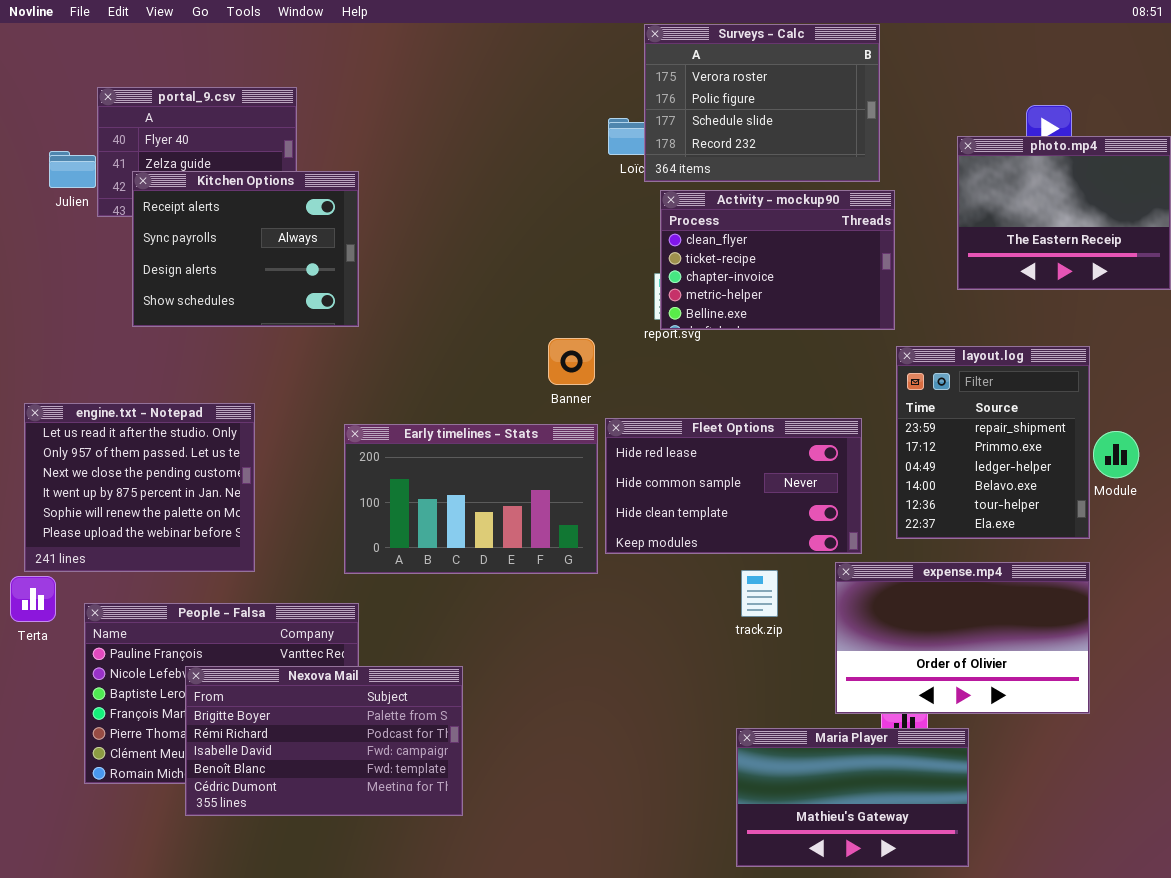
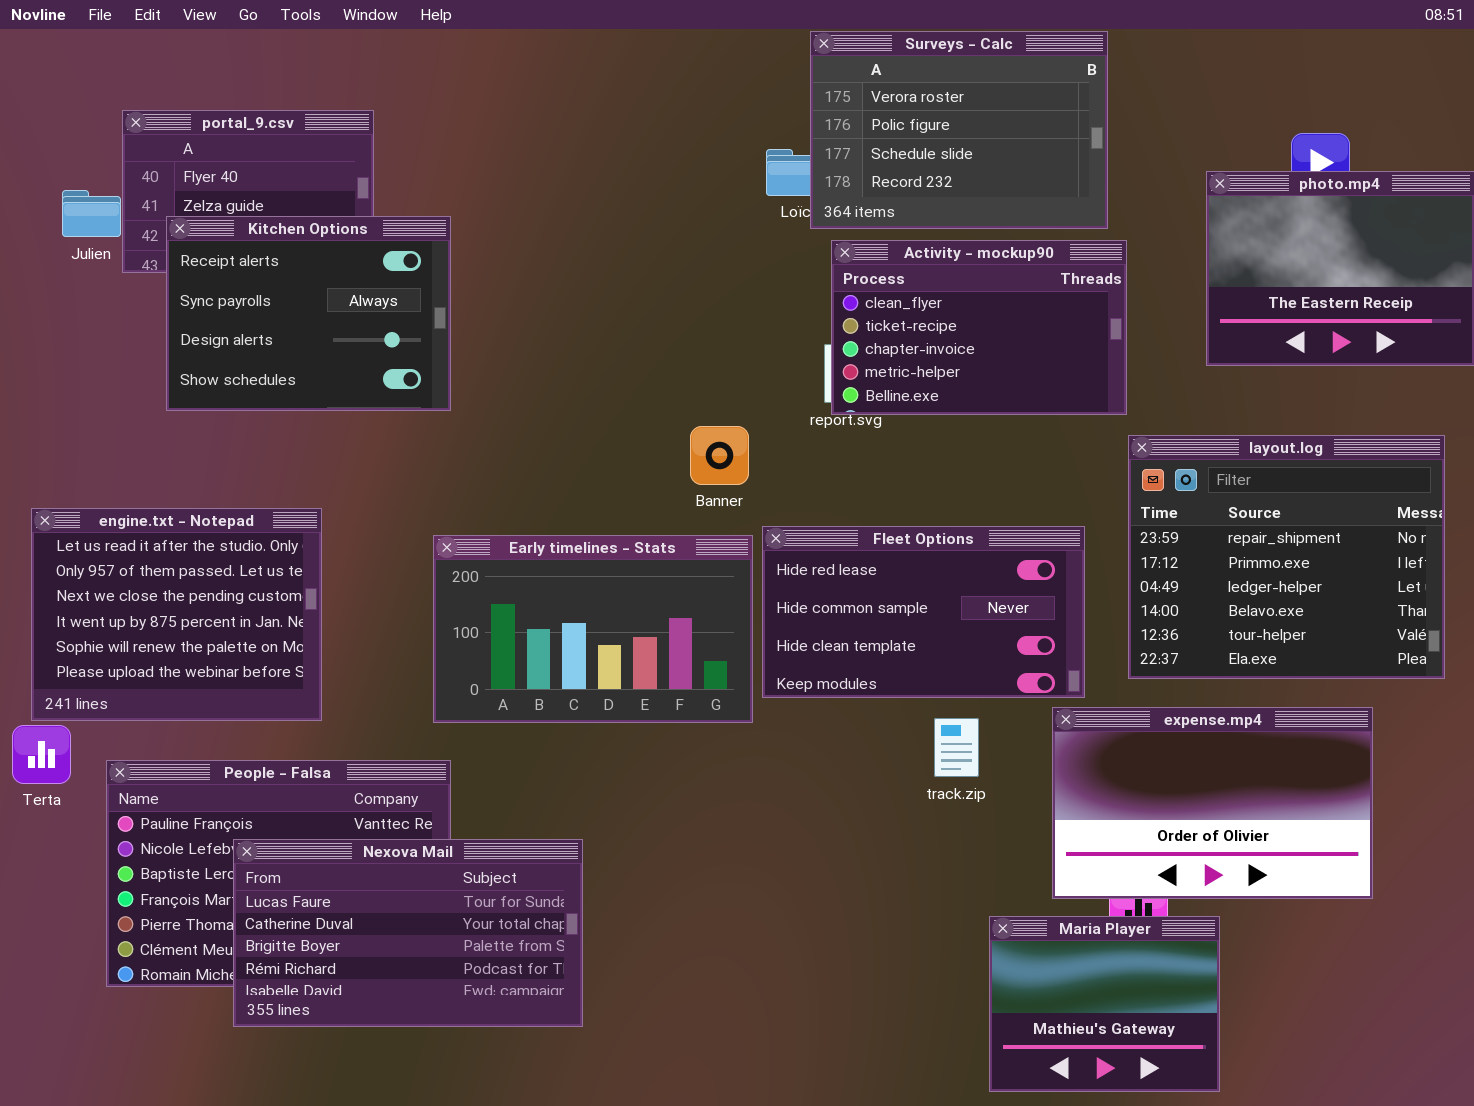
layout.log: [896,346,1090,539] -> [1128,435,1445,679], resized
Nexova Mail: [185,666,463,816] -> [233,839,583,1027], scrolled up 2 rows
Maria Player: [736,728,969,867] -> [989,916,1220,1092], resized

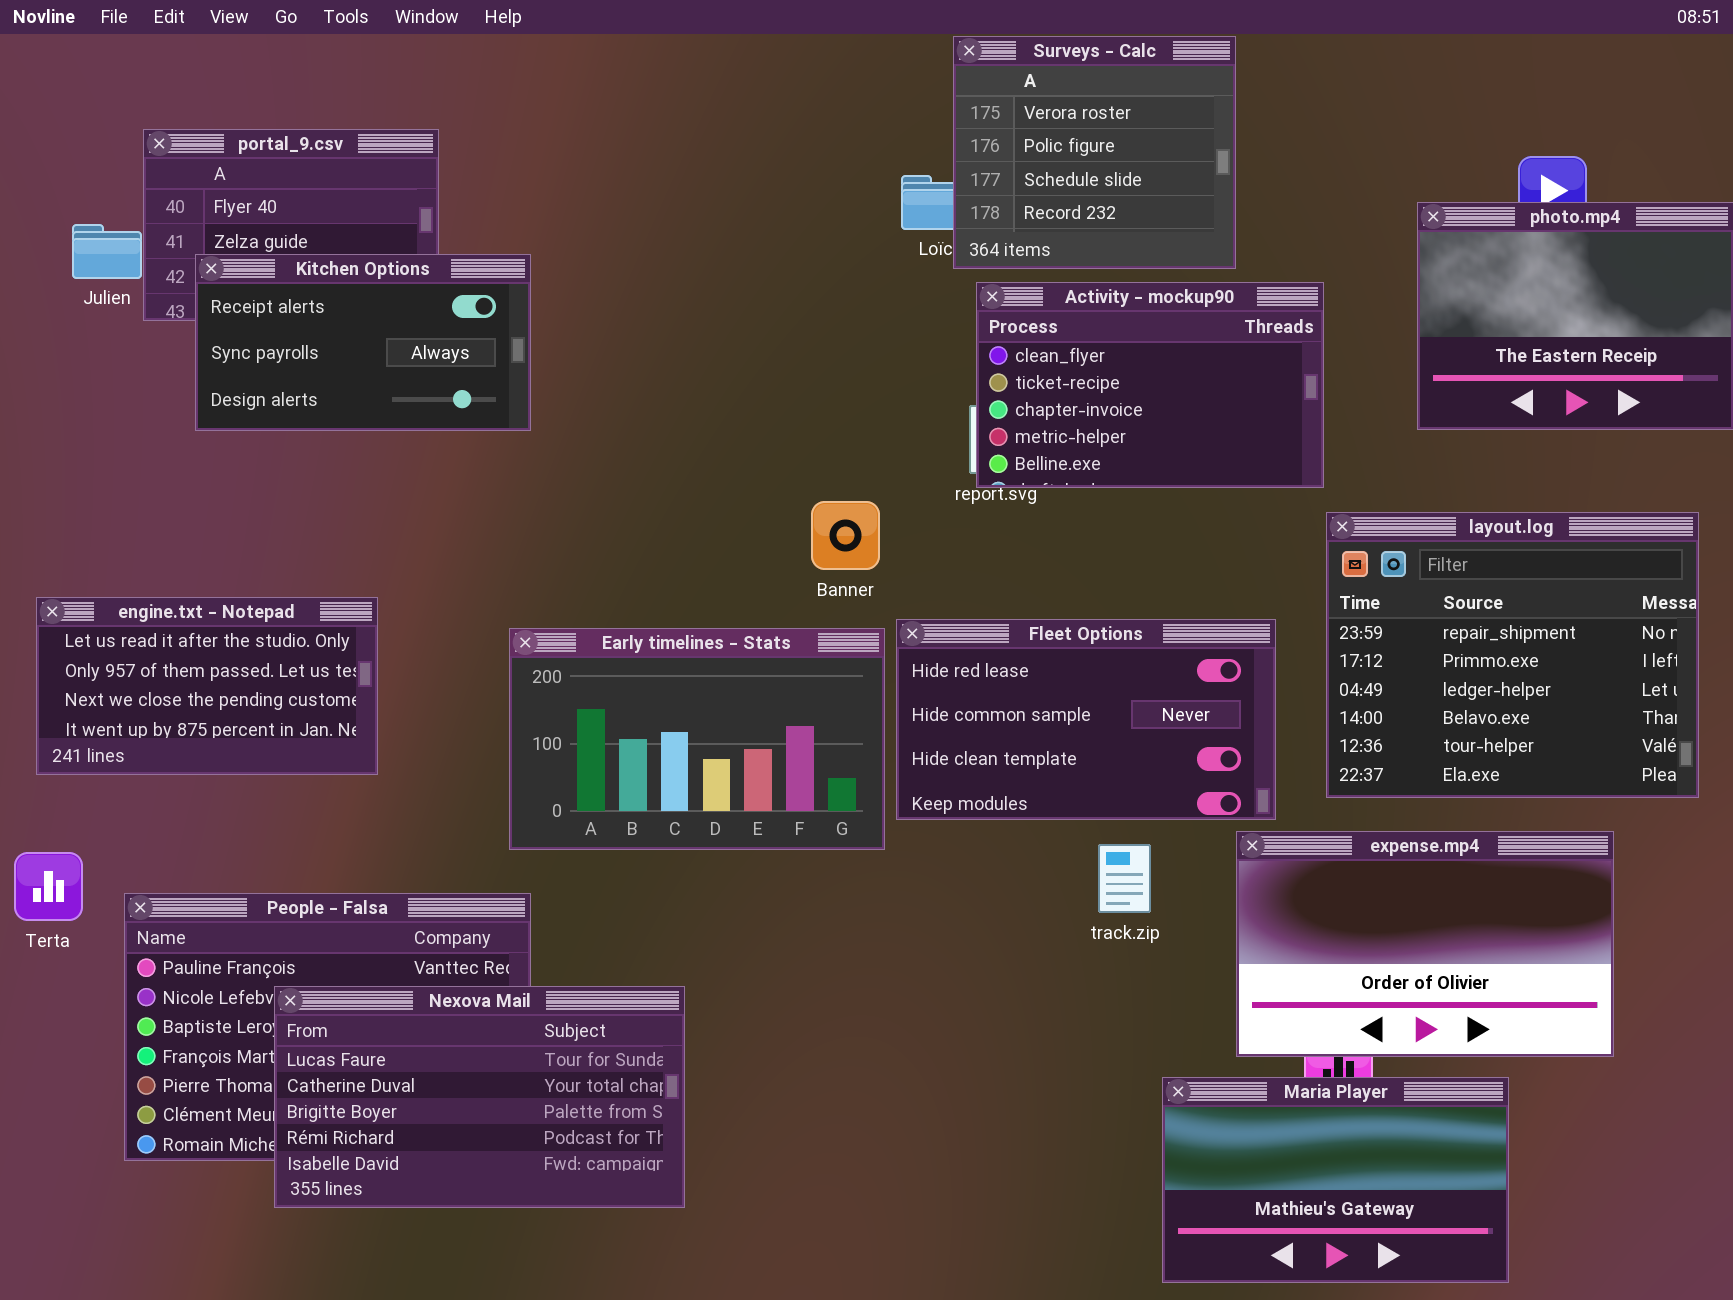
Surveys - Calc: [810,31,1108,229] -> [953,36,1236,269], resized
Kitchen Options: [166,216,451,411] -> [195,254,531,431], resized
engine.txt - Notepad: [31,508,322,721] -> [36,597,378,775], resized
Maria Player: [989,916,1220,1092] -> [1162,1077,1509,1283], resized

